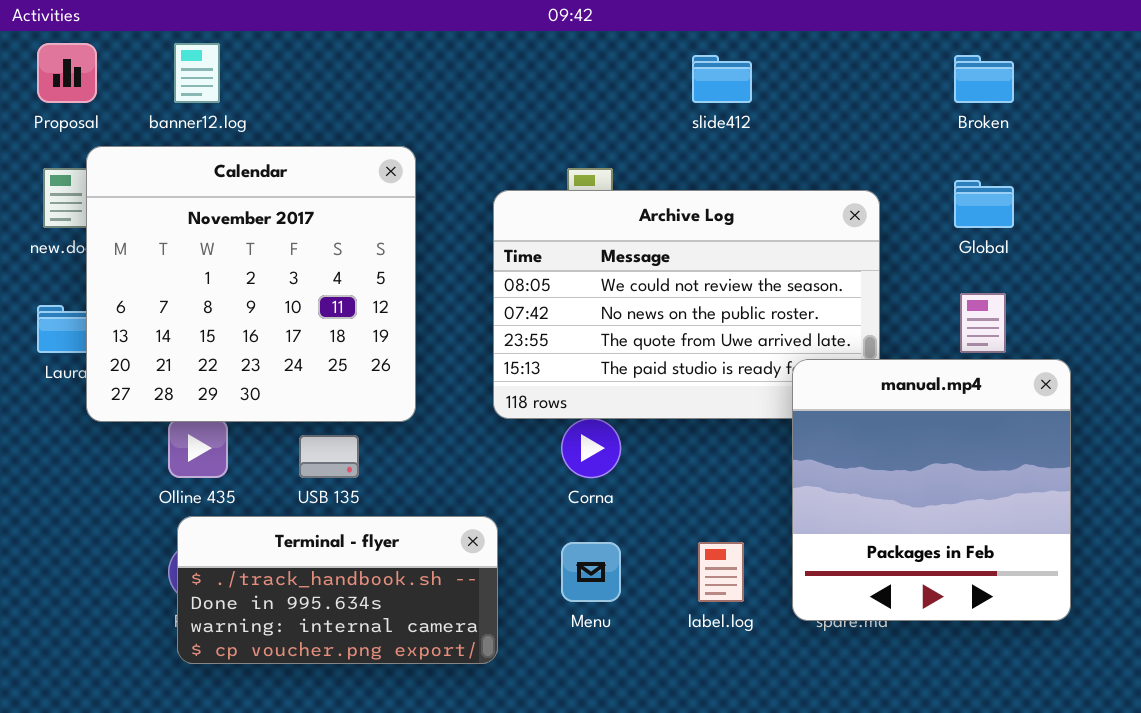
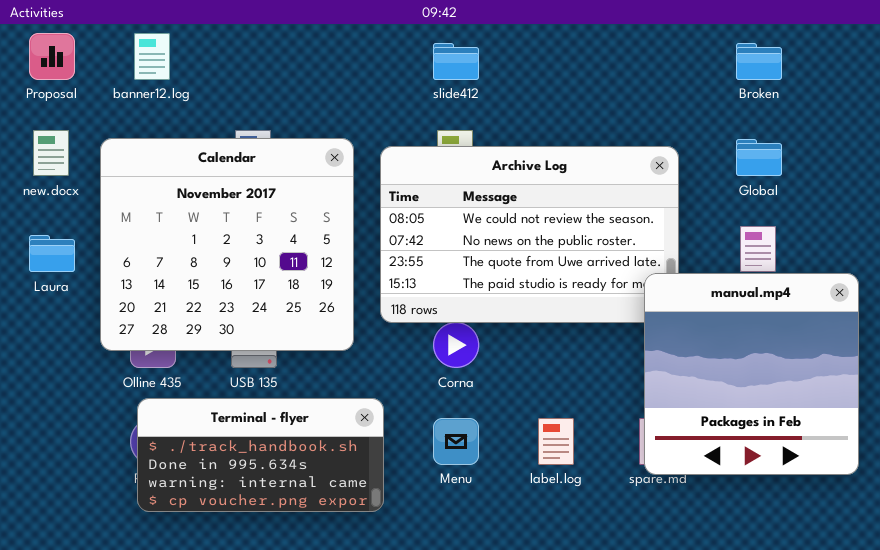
slide412: [692,55,752,103] -> [433,43,479,80], moved
Calendar: [86,146,416,422] -> [100,138,354,351], moved
manual.mp4: [792,359,1071,621] -> [644,273,859,475], moved

